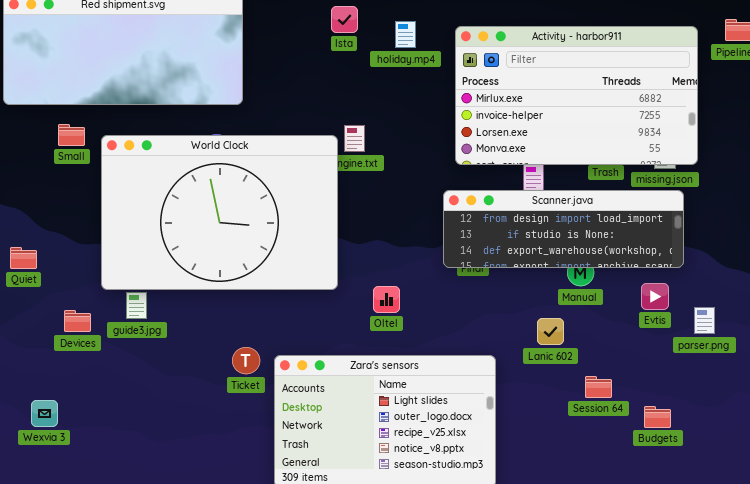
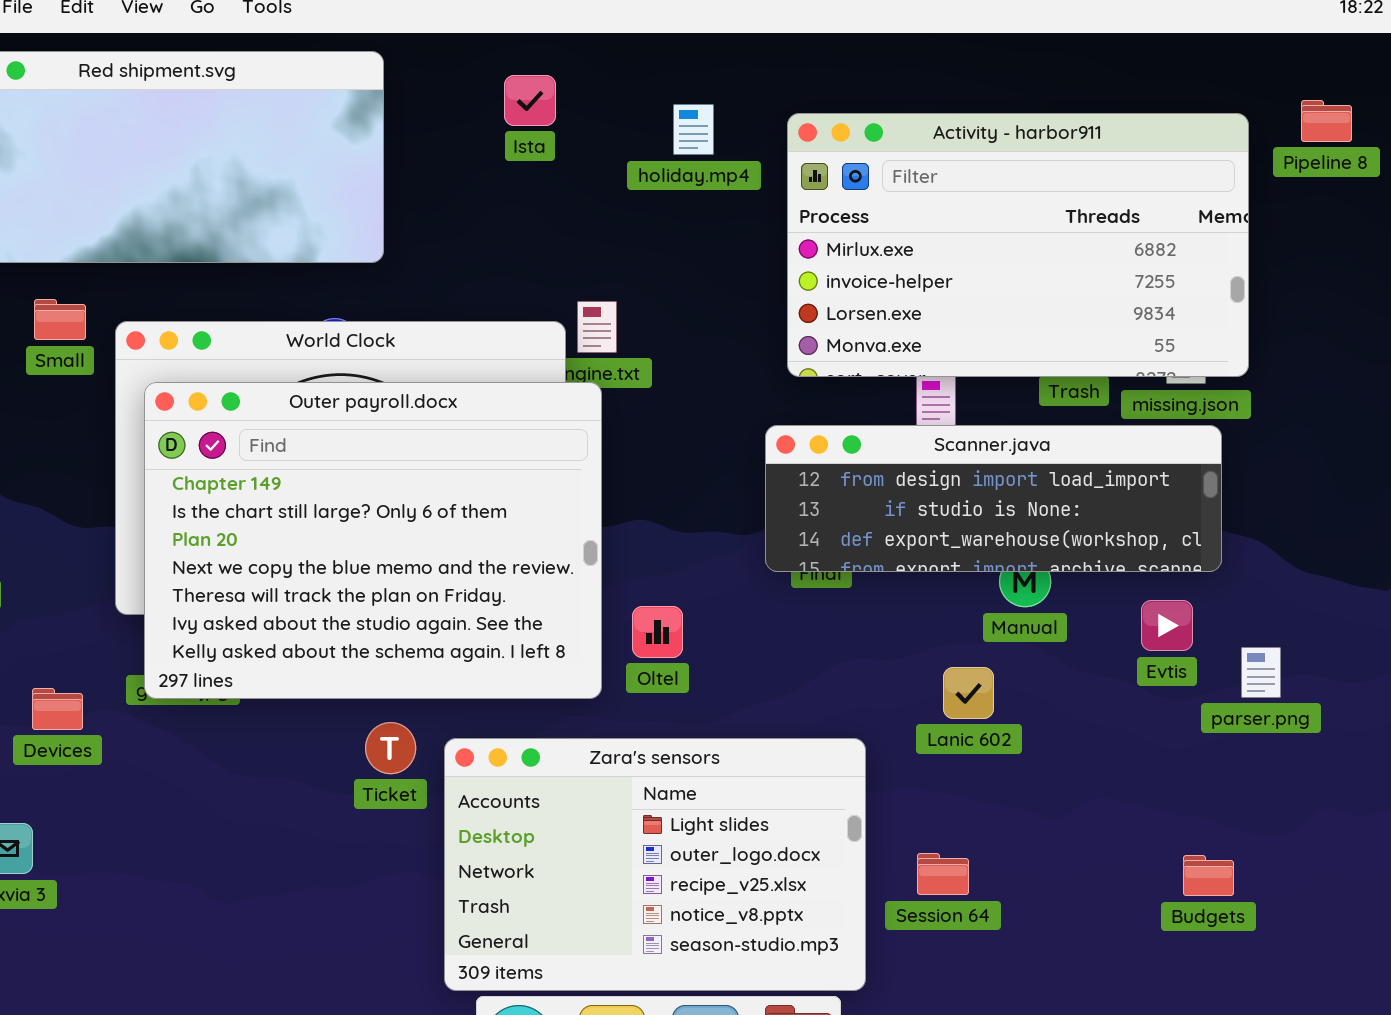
Ista: [331,6,358,33] -> [504,75,556,126], moved
Outer payroll.docx: none -> [144,382,602,699], opened
Devices: [64,310,91,332] -> [32,688,83,730], moved
Session 64: [585,376,612,398] -> [917,853,969,895], moved
Budgets: [644,406,671,428] -> [1183,855,1234,896], moved

